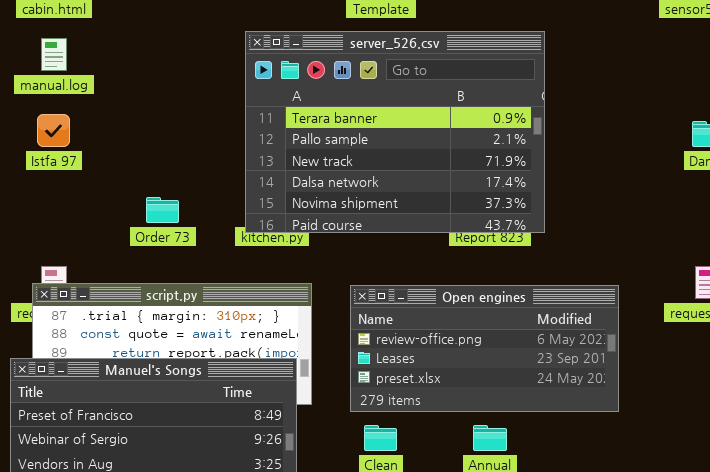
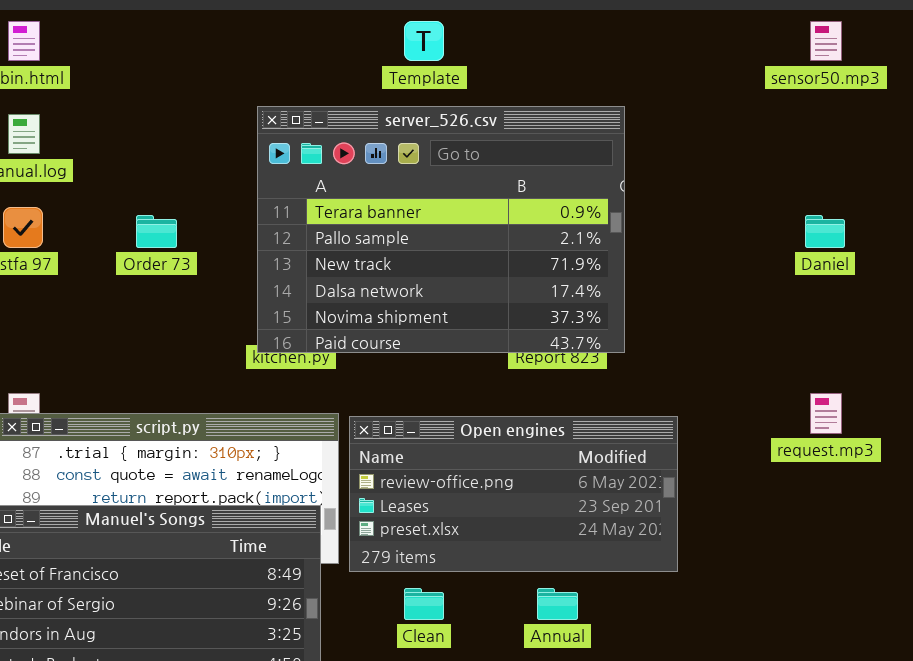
Order 73: [146,197,179,223] -> [136,215,177,248], moved
Open engines: [350,285,619,412] -> [349,416,678,572], moved

